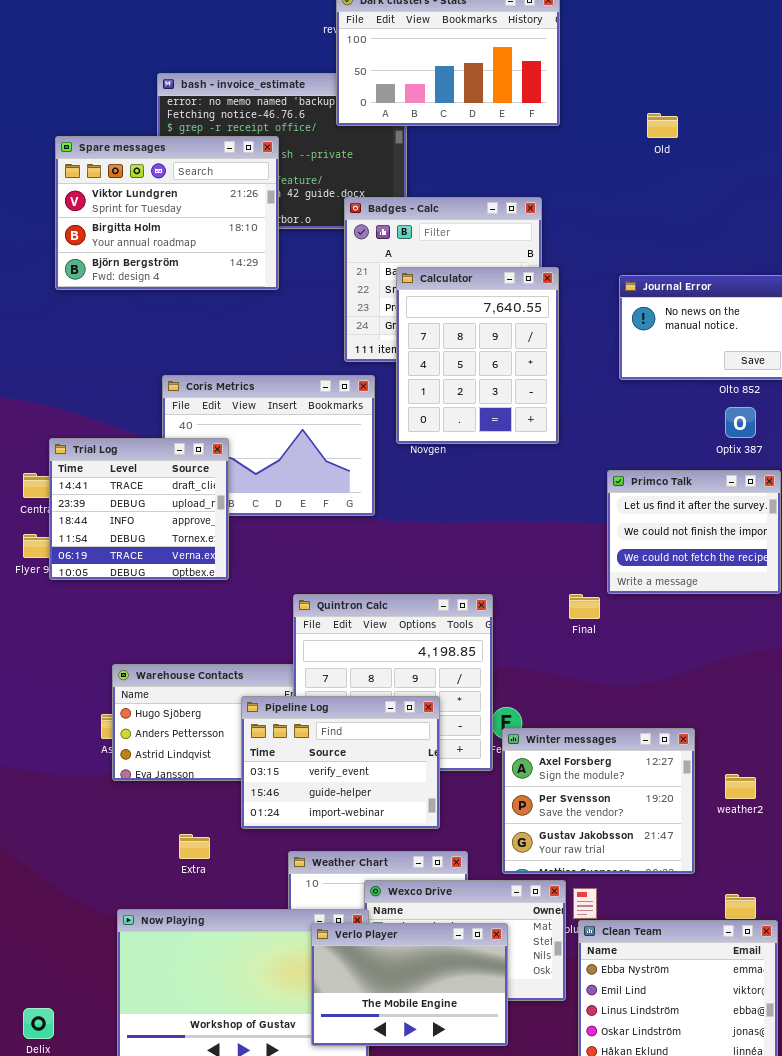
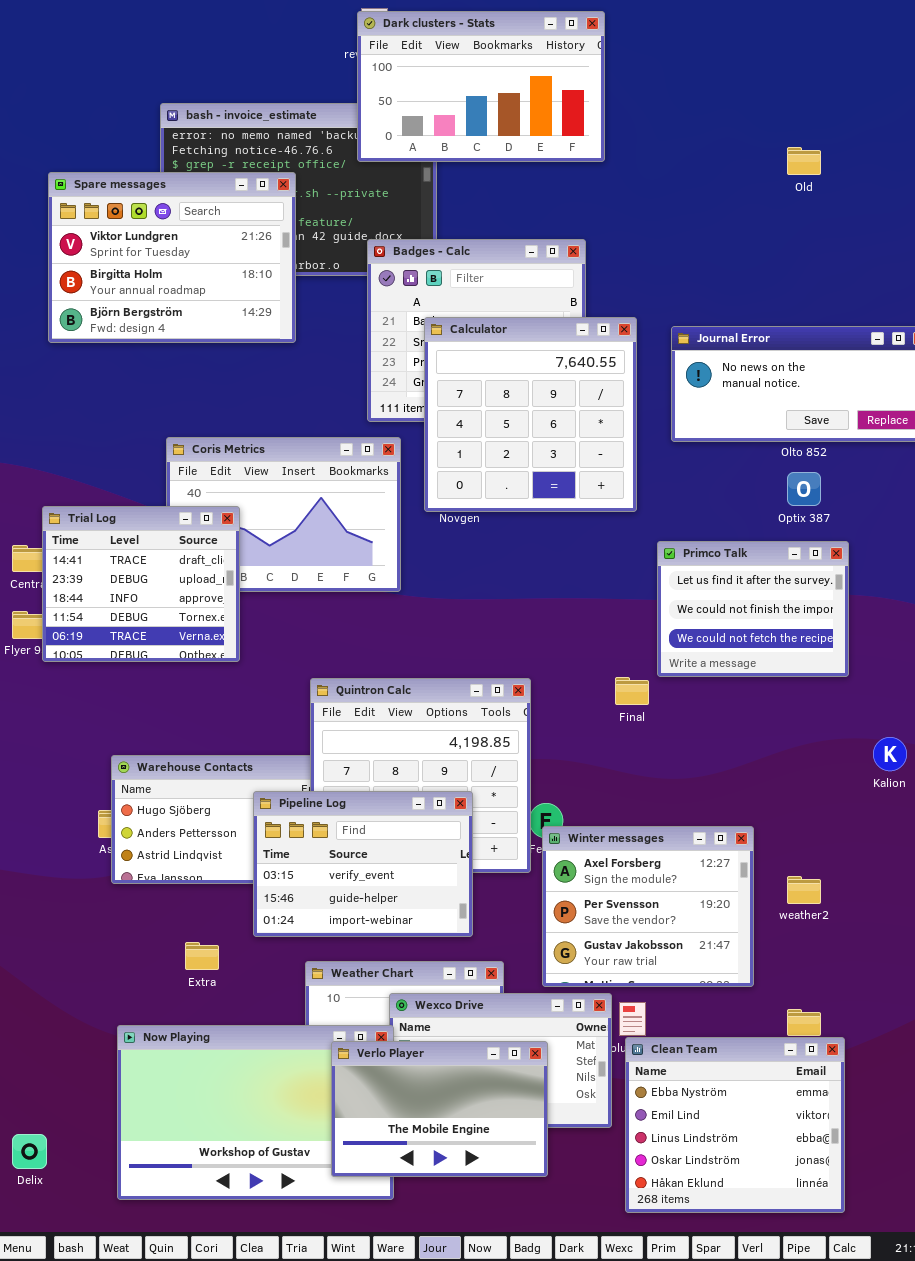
Old: [647,113,678,138] -> [787,147,821,175], moved
Calculator: [396,267,559,444] -> [424,317,637,512], resized

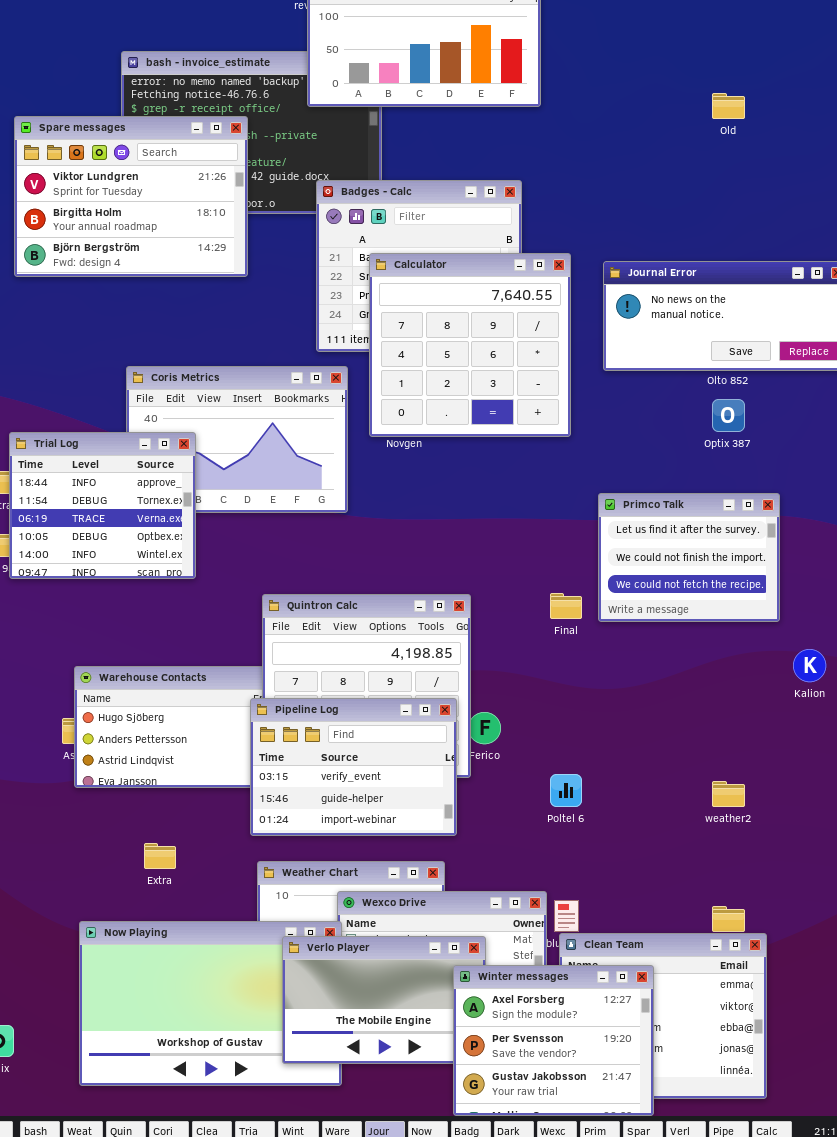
Trial Log: [42,506,240,662] -> [9,432,196,579], scrolled down 2 rows
Primco Talk: [657,541,849,677] -> [598,493,780,622], moved
Pipeline Log: [253,791,473,937] -> [250,698,457,836], moved
Winter messages: [542,826,754,987] -> [453,965,654,1116], moved

